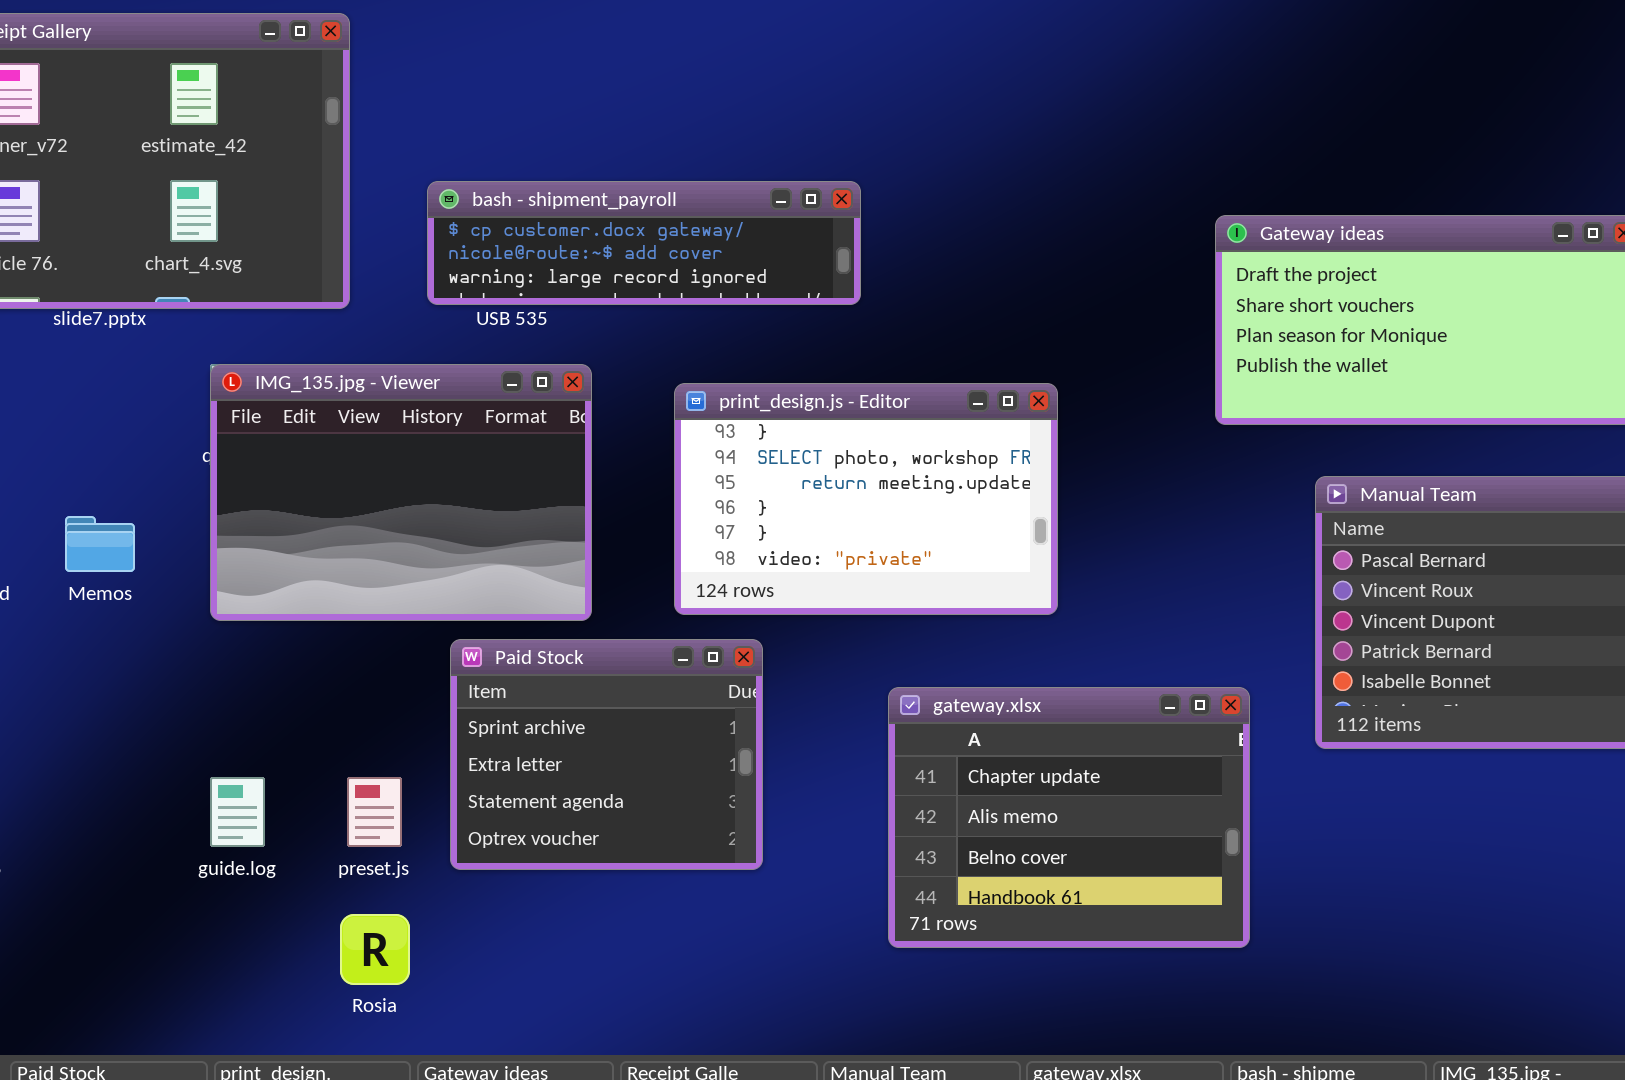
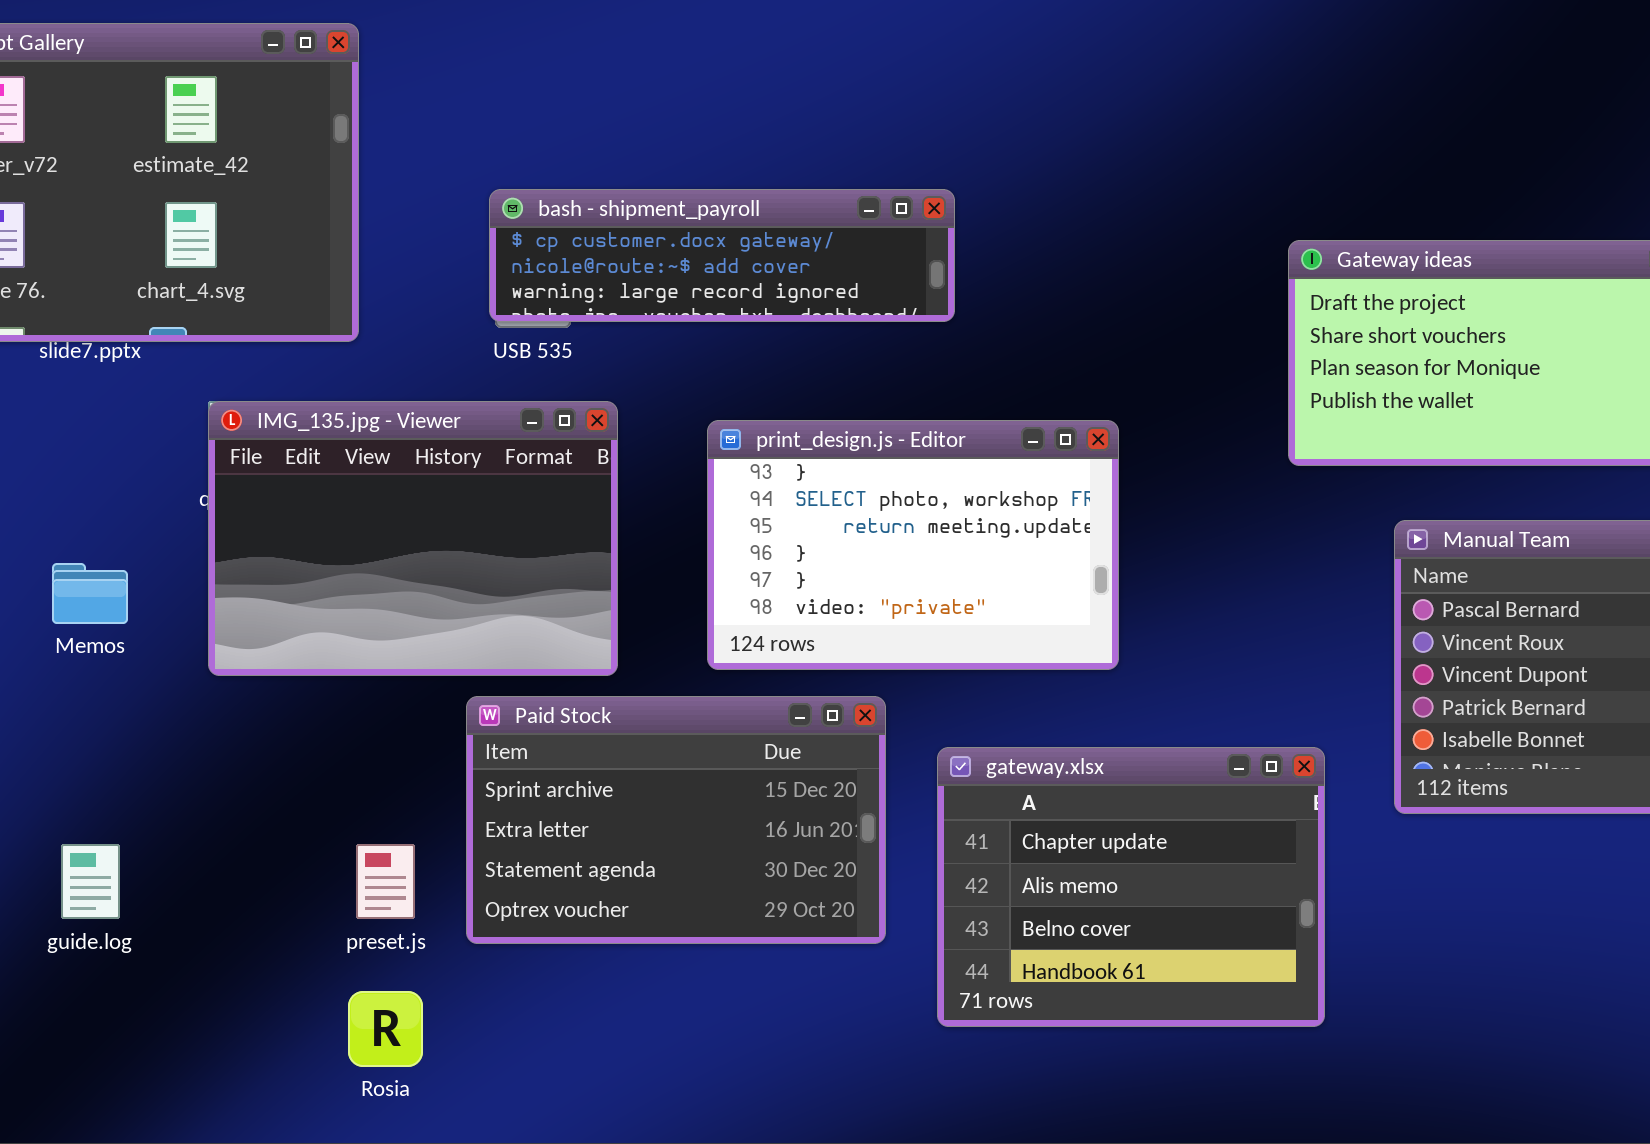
bash - shipment_payroll: [427,181,861,305] -> [489,189,955,322], moved
Paid Stock: [450,639,763,870] -> [466,696,886,944], resized
guide.log: [210,777,265,847] -> [61,844,120,919], moved

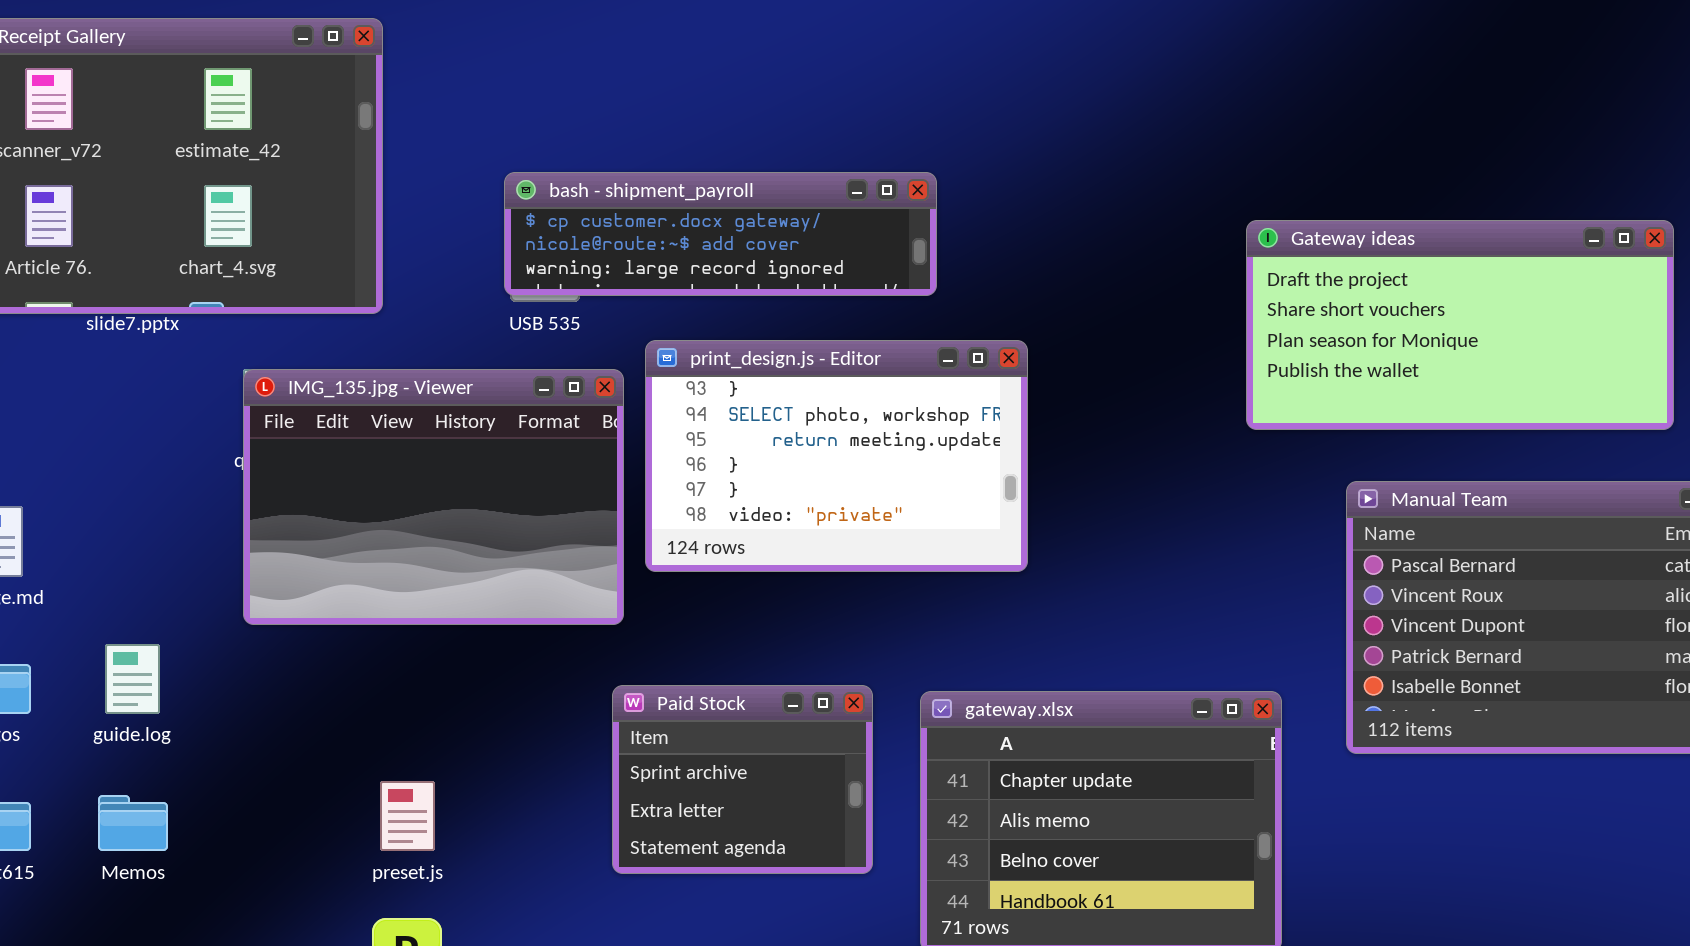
print_design.js - Editor: [707,420,1119,670] -> [645,340,1028,572], moved
Memos: [52,563,128,624] -> [98,795,168,851], moved
Paid Stock: [466,696,886,944] -> [612,685,873,874], resized
guide.log: [61,844,120,919] -> [105,644,160,714], moved

